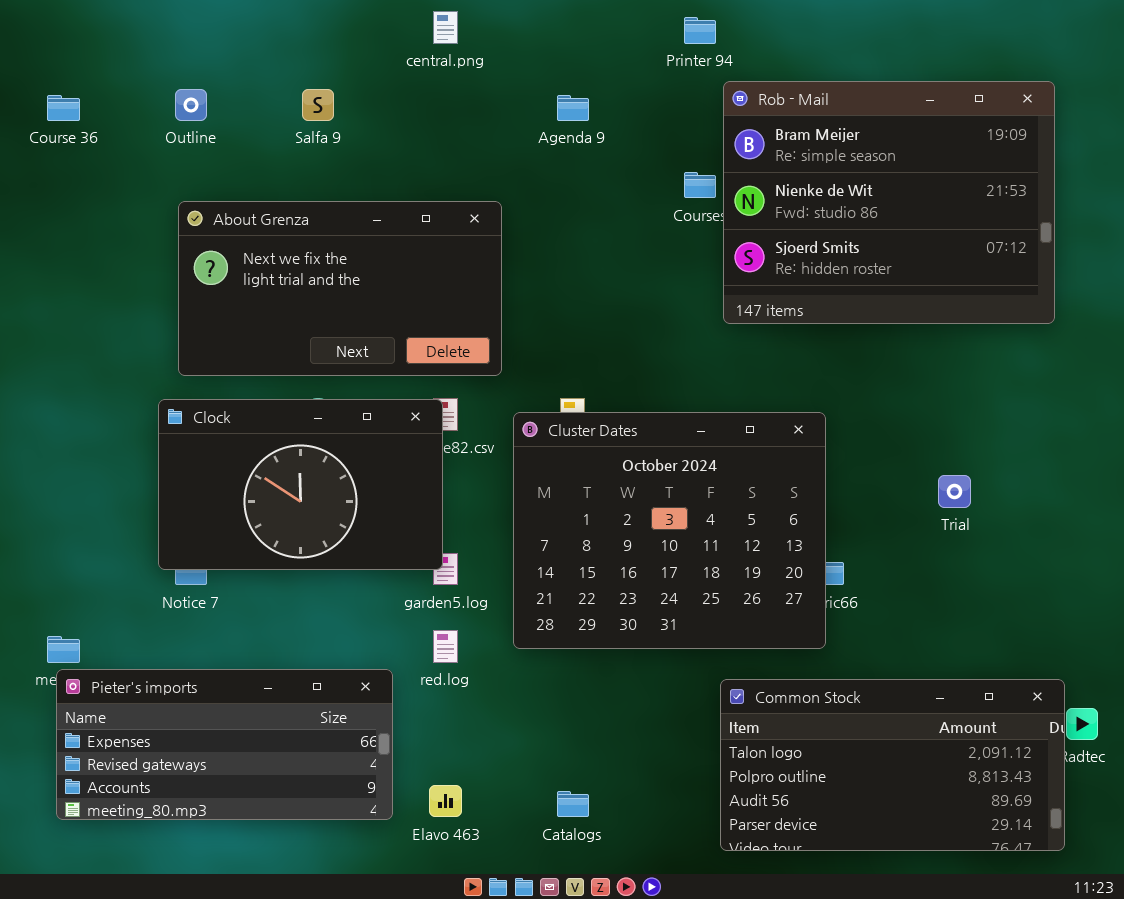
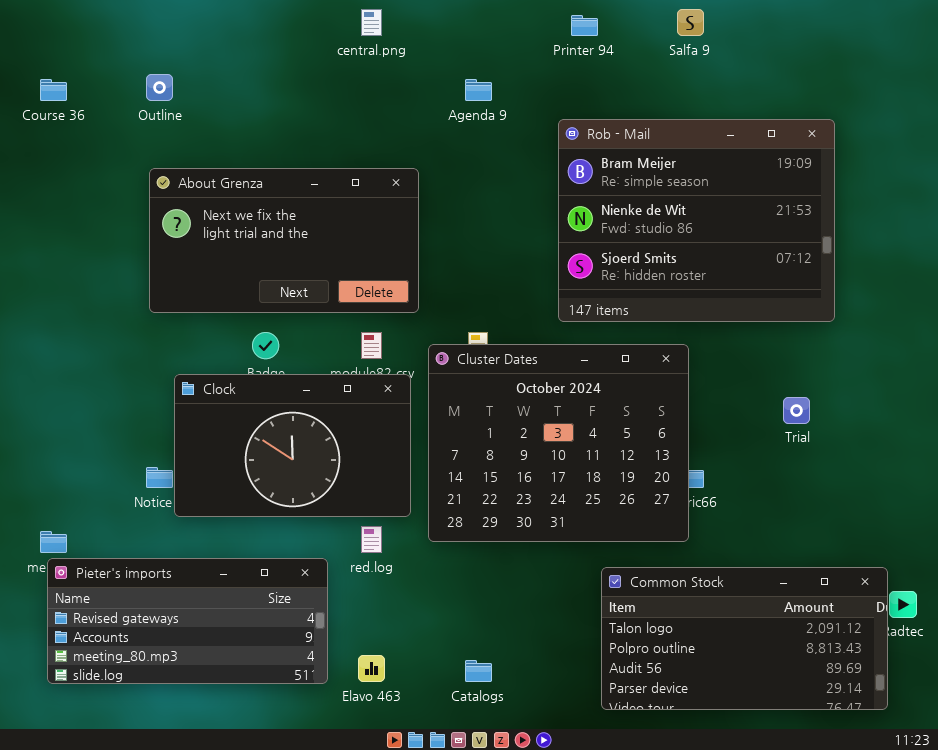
Rob - Mail: [723,81,1055,324] -> [558,119,835,322], moved
Salfa 9: [302,89,334,121] -> [677,9,704,36], moved
Clock: [158,399,443,570] -> [174,374,411,517], moved
Pieter's imports: [56,669,393,820] -> [47,558,328,684], scrolled down 1 row

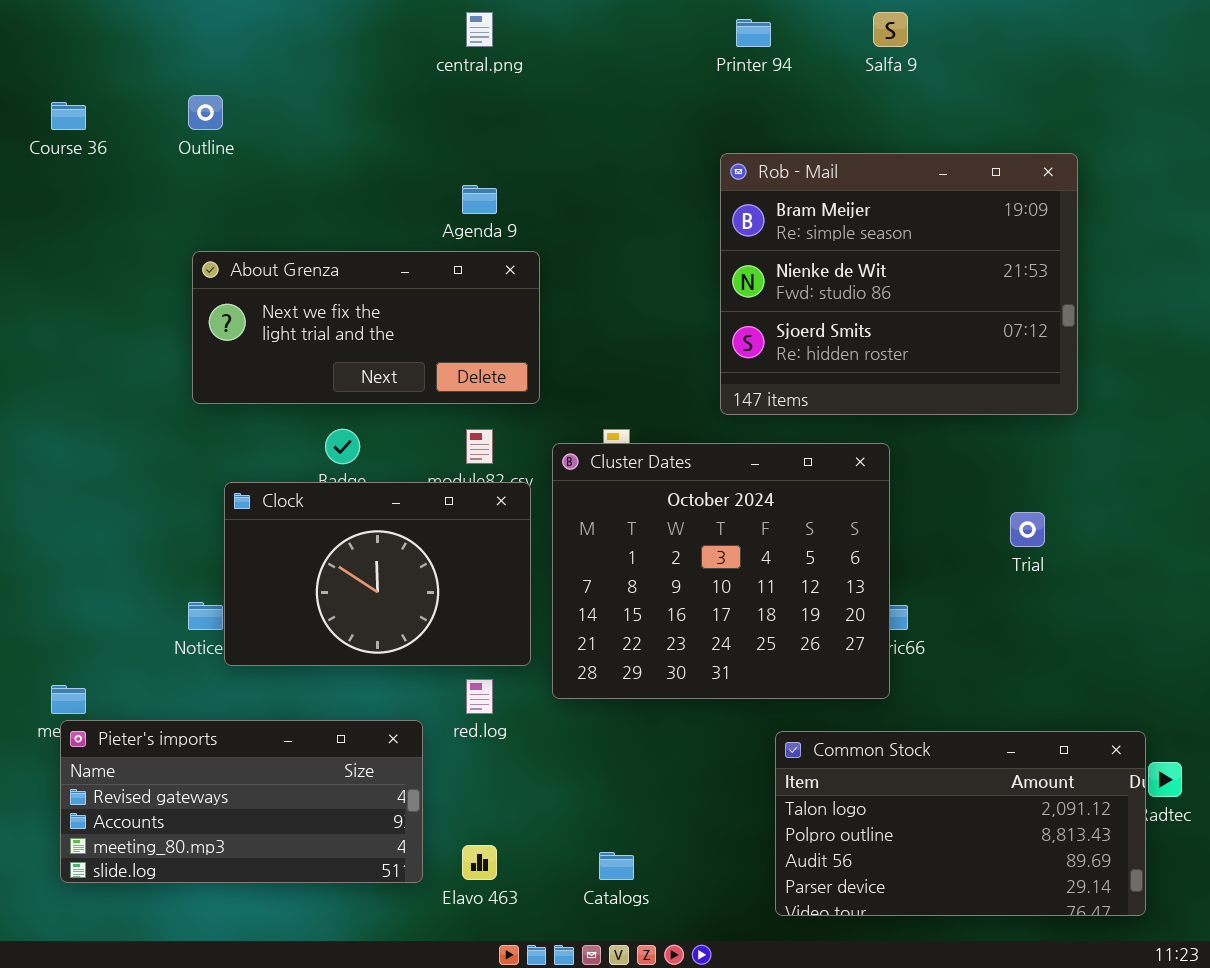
Agenda 9: [465,79,492,101] -> [462,185,497,214], moved
About Grenza: [149,168,419,313] -> [192,251,540,404], resized

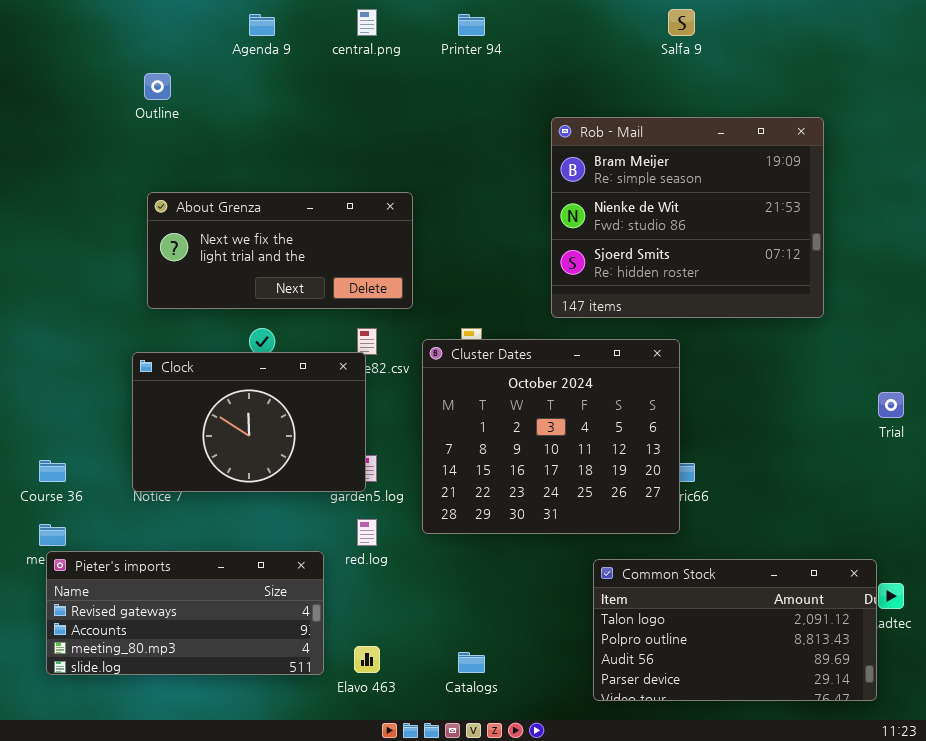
Printer 94: [736,19,771,47] -> [458,14,485,36], moved
Course 36: [51,102,86,130] -> [39,460,66,482], moved
Agenda 9: [462,185,497,214] -> [249,14,275,36], moved
Clock: [224,482,531,666] -> [132,352,366,492], moved
Trial: [1010,512,1045,547] -> [878,392,904,418], moved

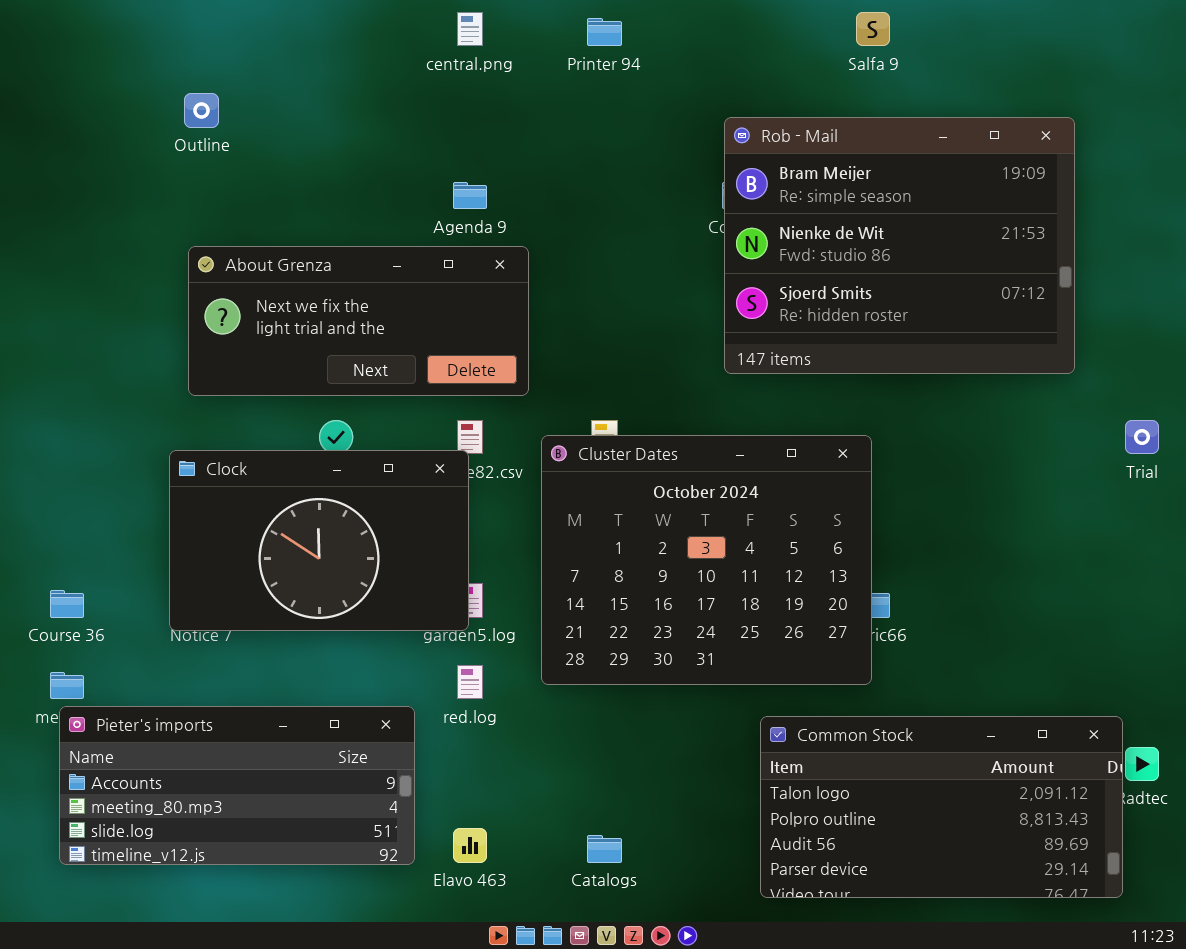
Agenda 9: [249,14,275,36] -> [453,182,487,209], moved
Rob - Mail: [551,117,824,318] -> [724,117,1075,374], moved
Trial: [878,392,904,418] -> [1125,420,1159,454], moved
Pieter's imports: [46,551,324,675] -> [59,706,415,865], scrolled down 1 row

